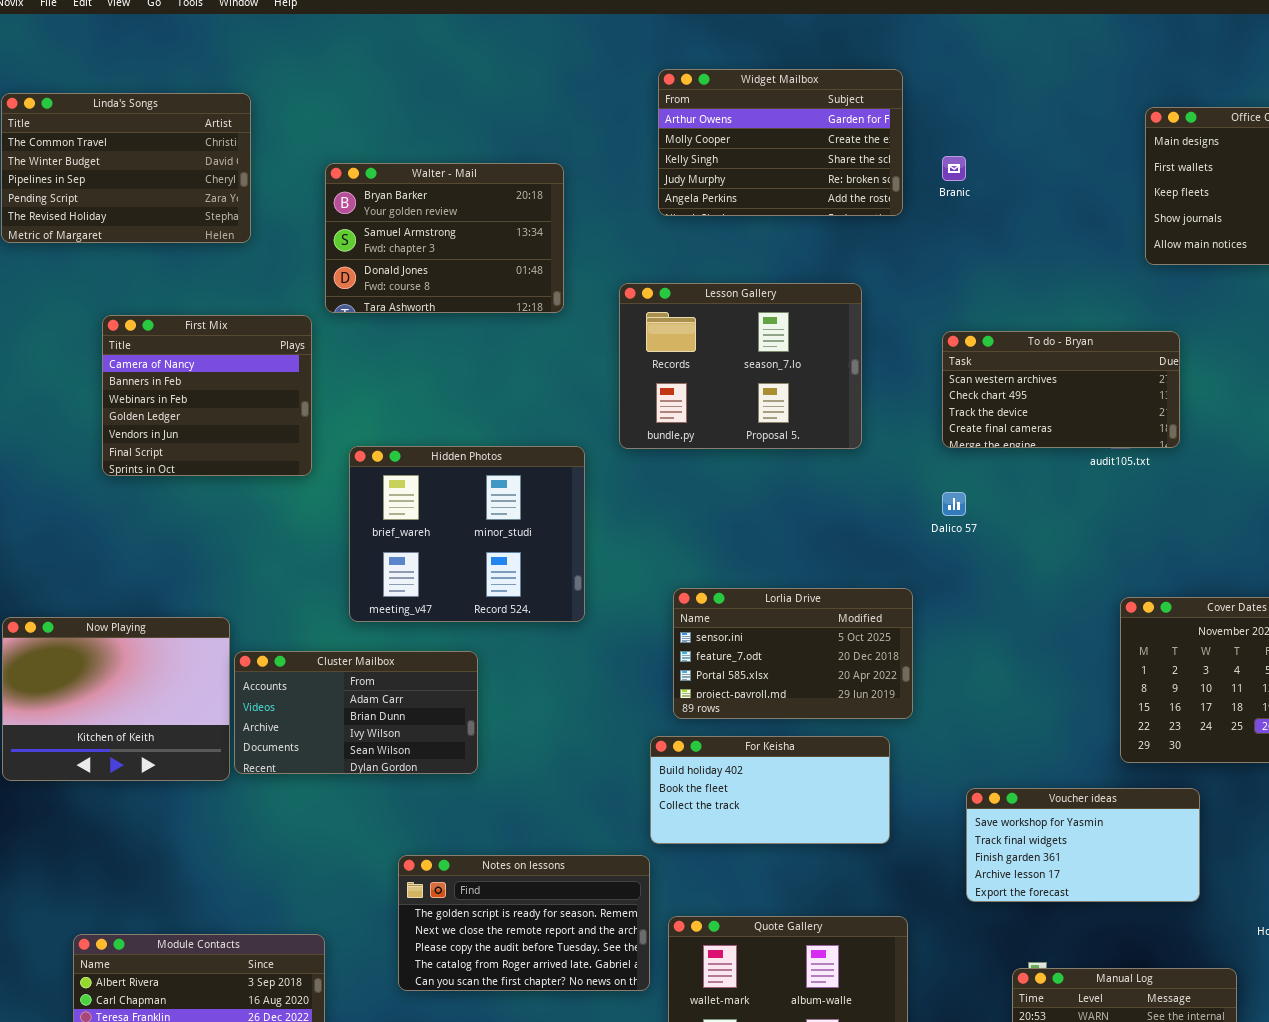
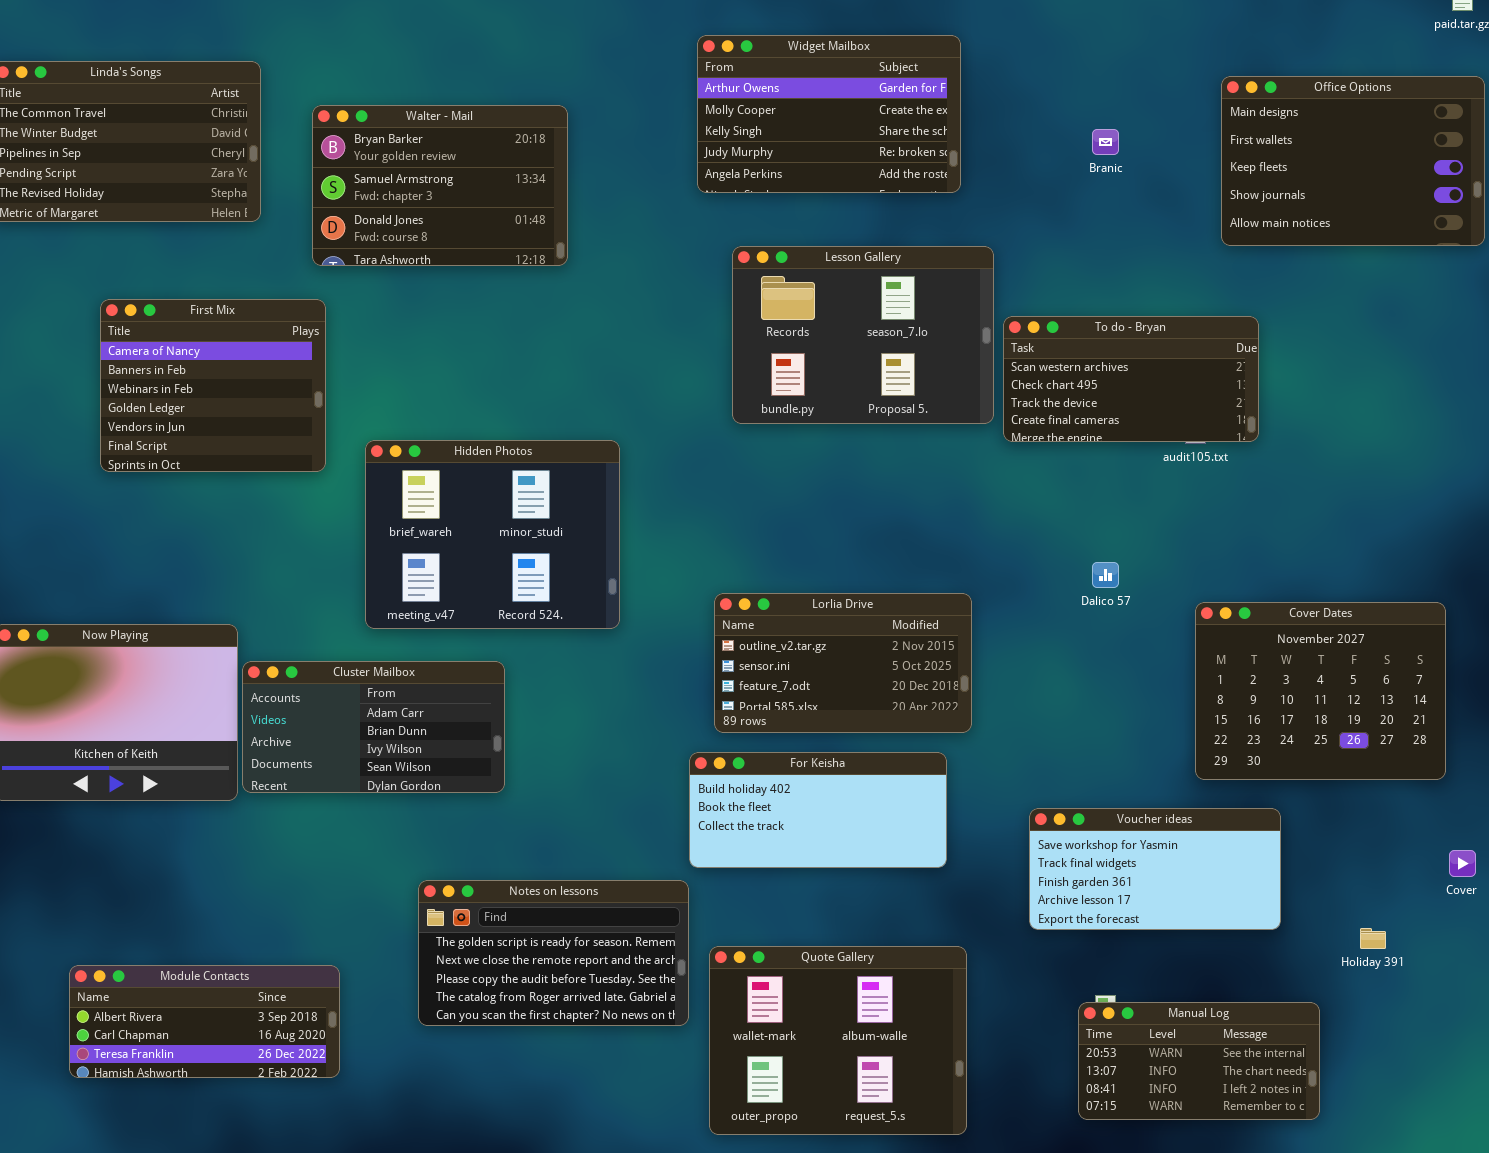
Branic: [942,156,966,181] -> [1092,129,1119,155], moved
Walter - Mail: [325,163,564,313] -> [312,105,568,266], moved
Lesson Gallery: [619,283,862,449] -> [732,246,994,424], moved
Dalico 57: [942,492,966,516] -> [1092,562,1119,588], moved
Lorlia Drive: [673,588,913,719] -> [714,593,972,733], scrolled up 1 row

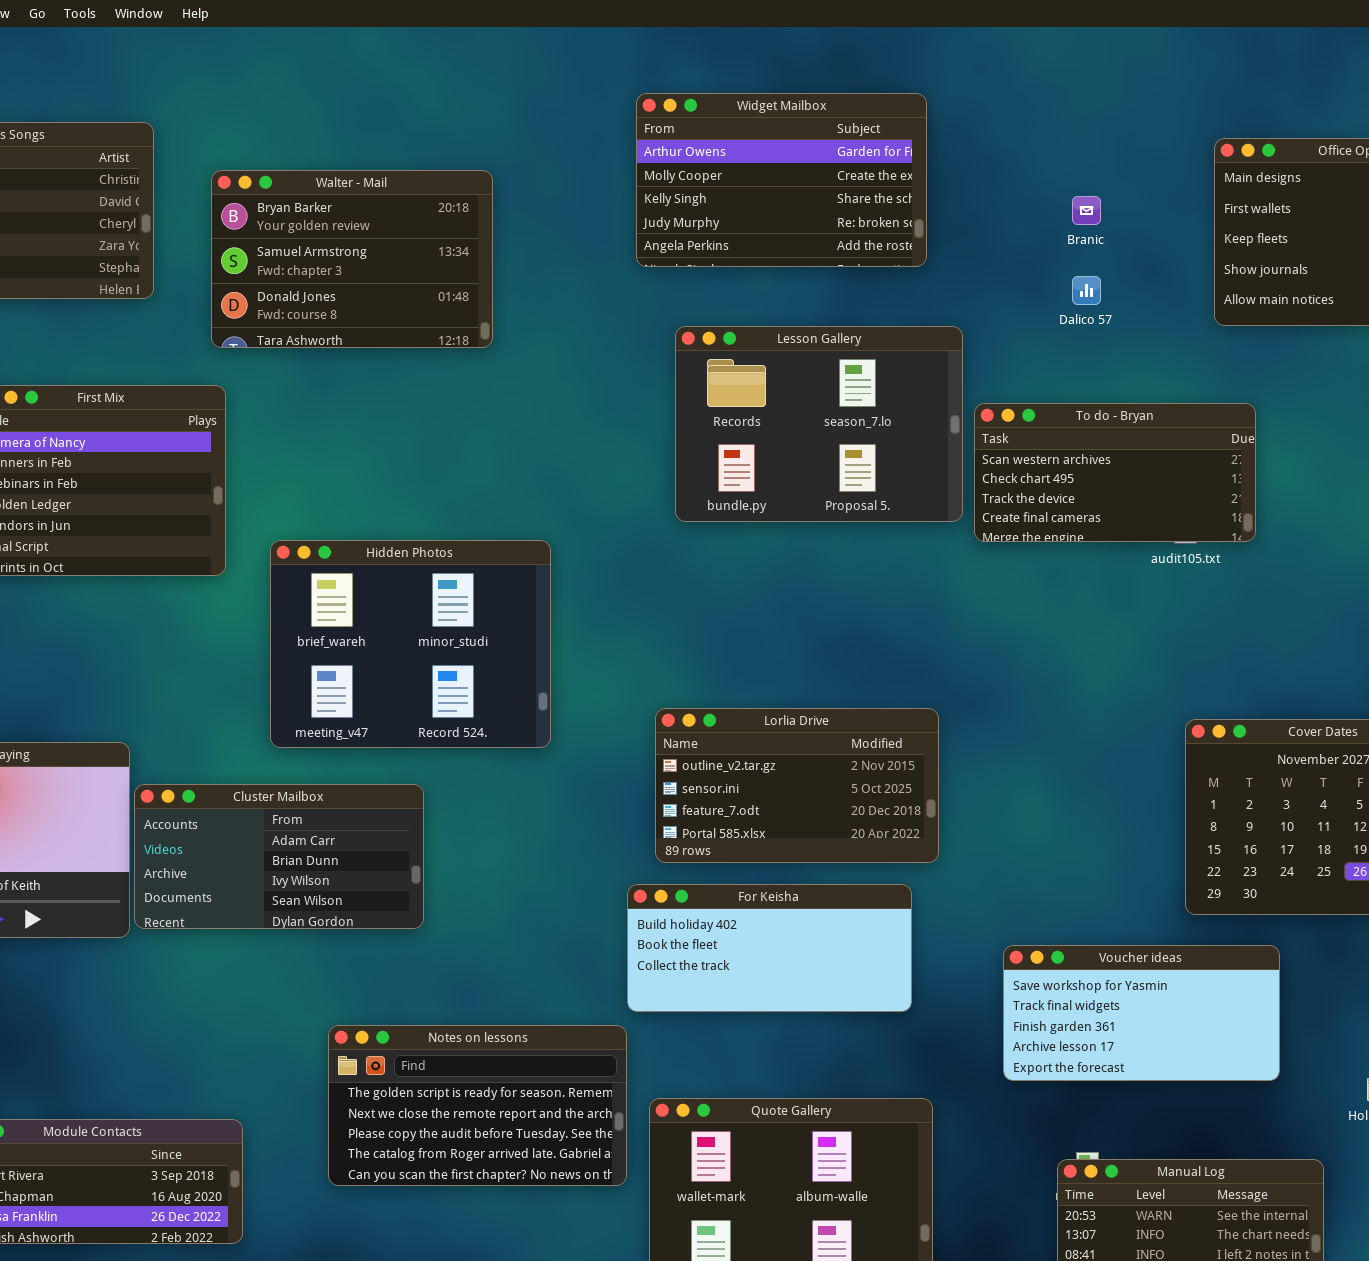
Dalico 57: [1092,562,1119,588] -> [1072,276,1101,305], moved

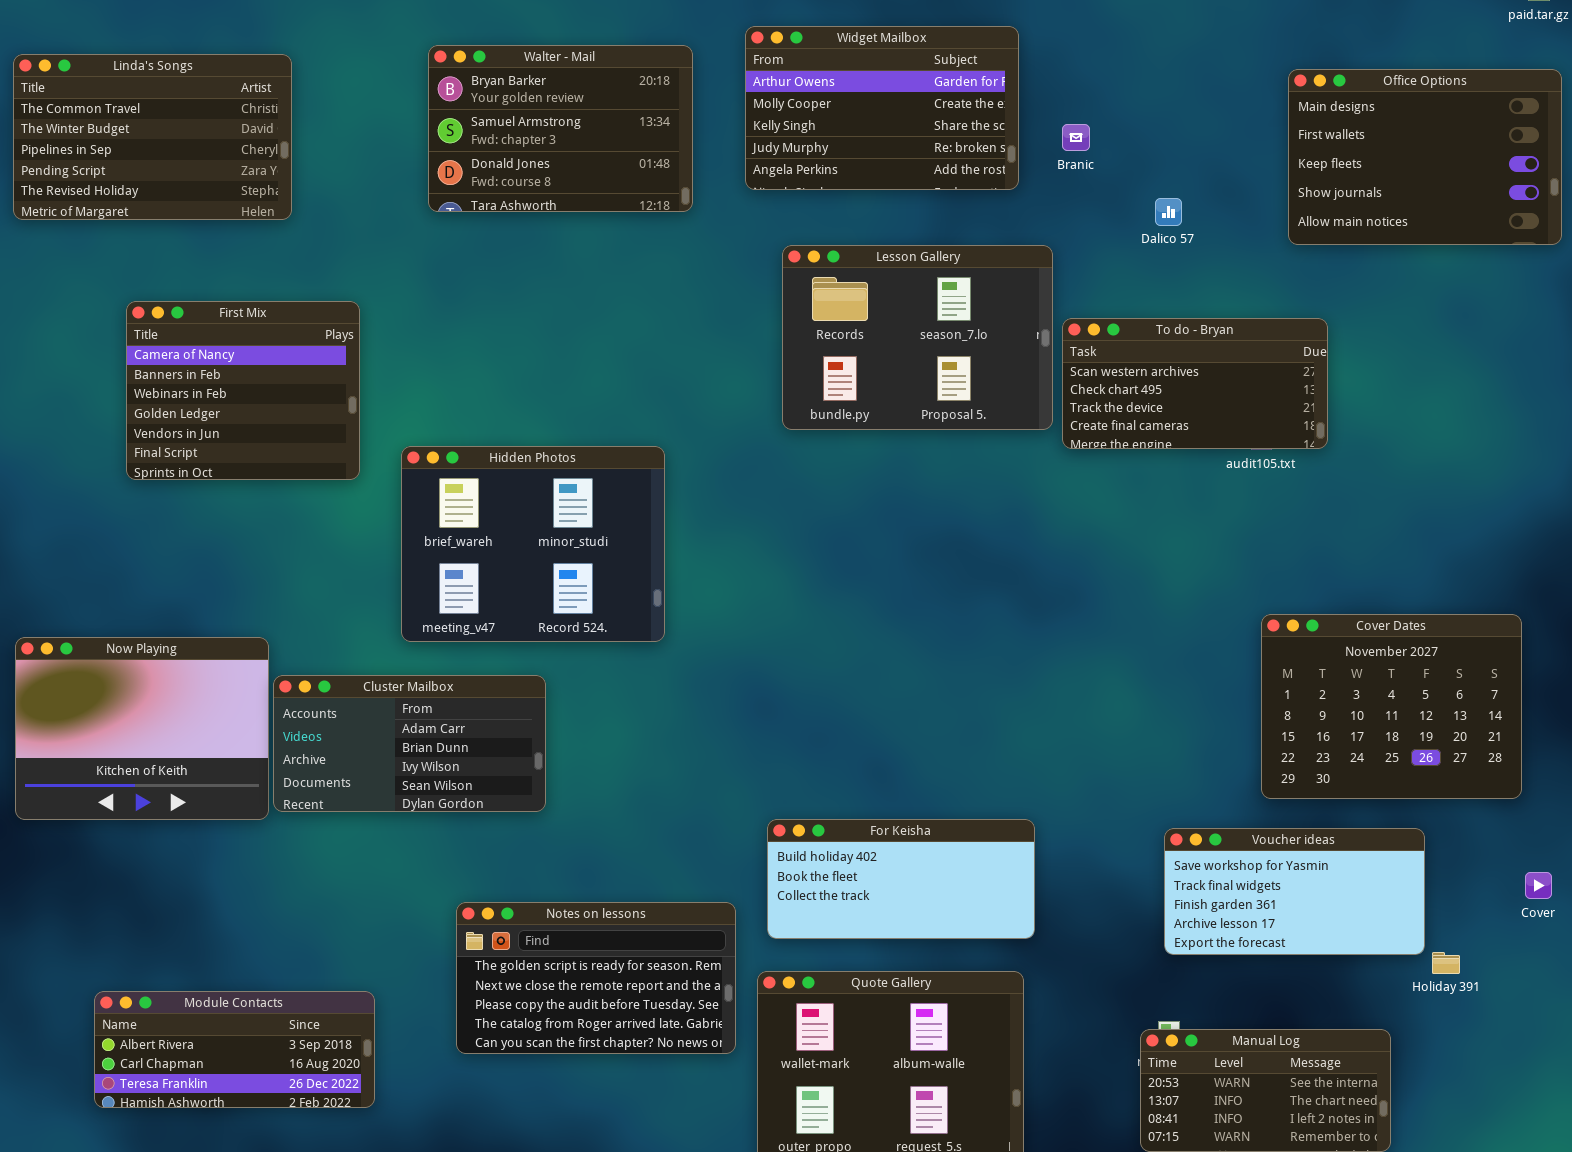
Walter - Mail: [211,170,493,348] -> [428,45,693,212], moved
Branic: [1072,196,1101,225] -> [1062,124,1090,151], moved
Lorlia Drive: [655,708,939,863] -> none, closed
For Keisha: [627,884,912,1012] -> [767,819,1035,939], moved
Voucher ideas: [1003,945,1280,1081] -> [1164,828,1425,955], moved

